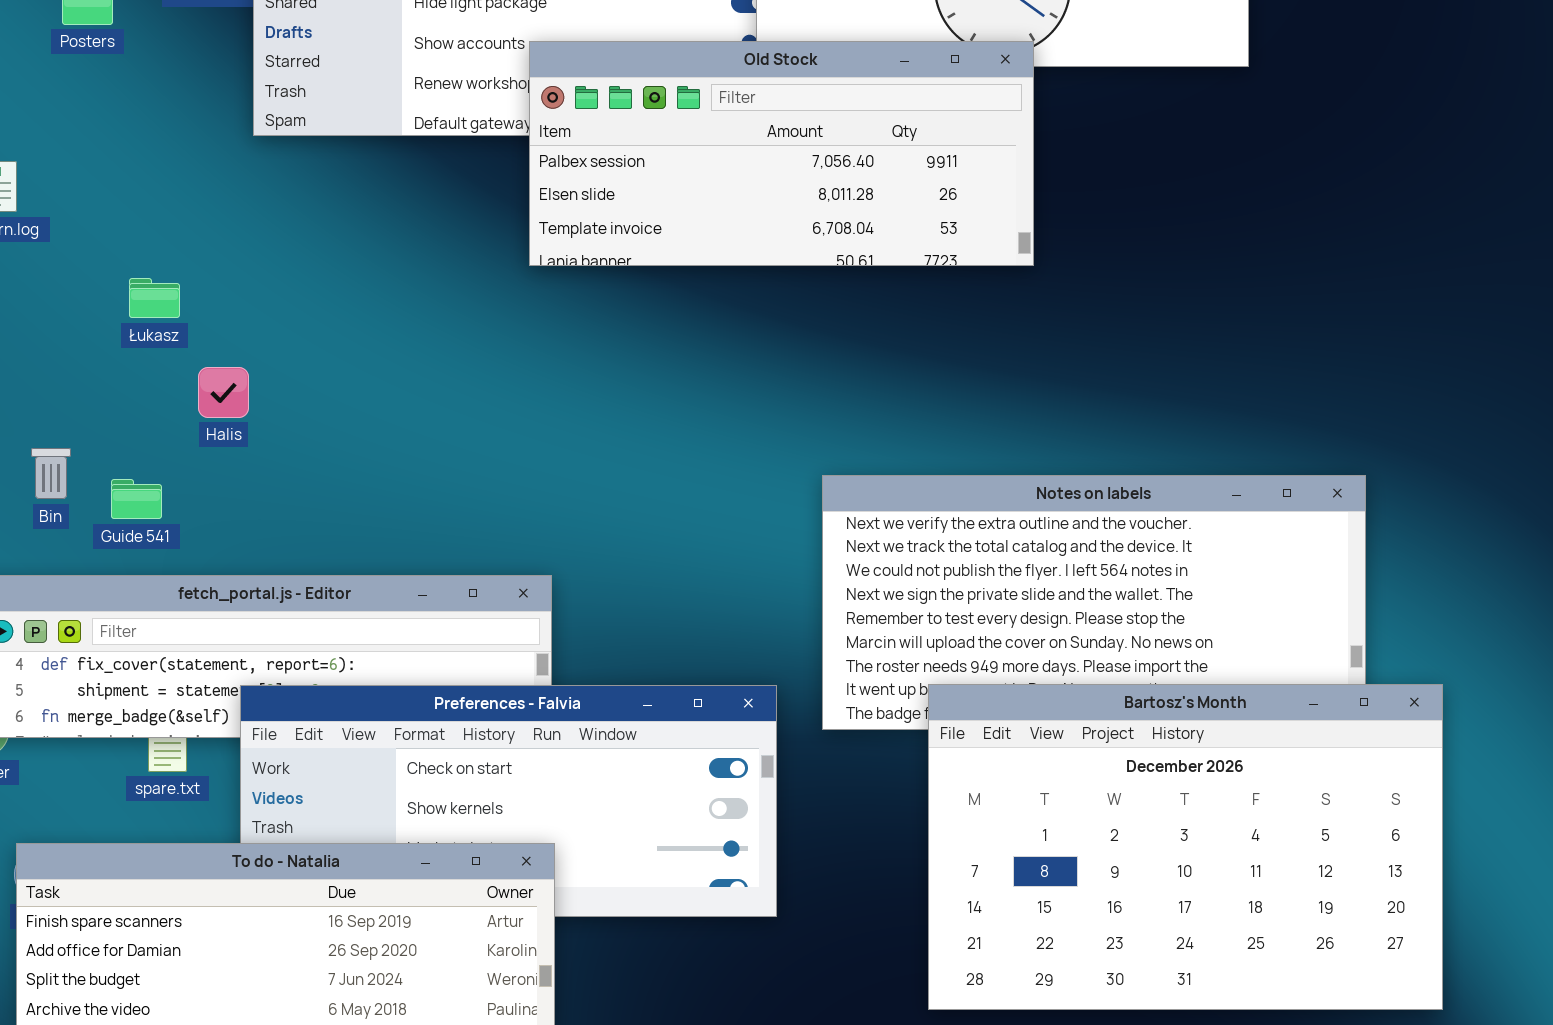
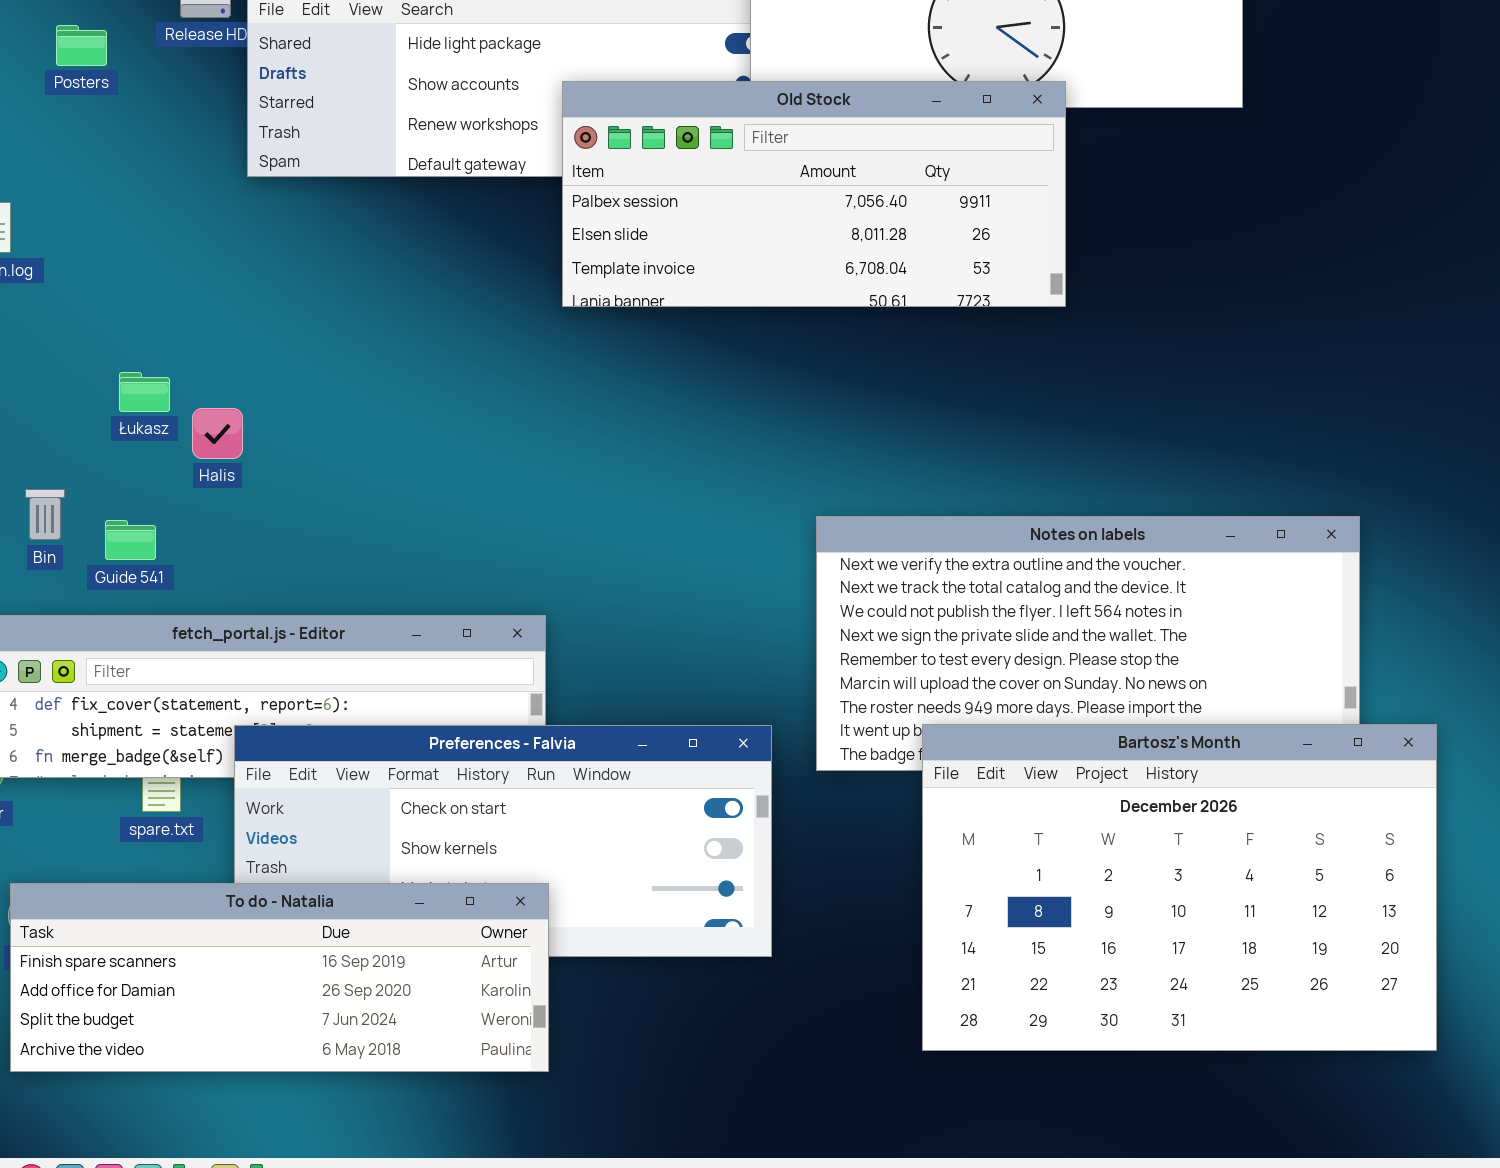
Old Stock: [529,41,1034,266] -> [562,81,1066,307], moved
Łukasz: [129,278,180,318] -> [119,372,170,412], moved

